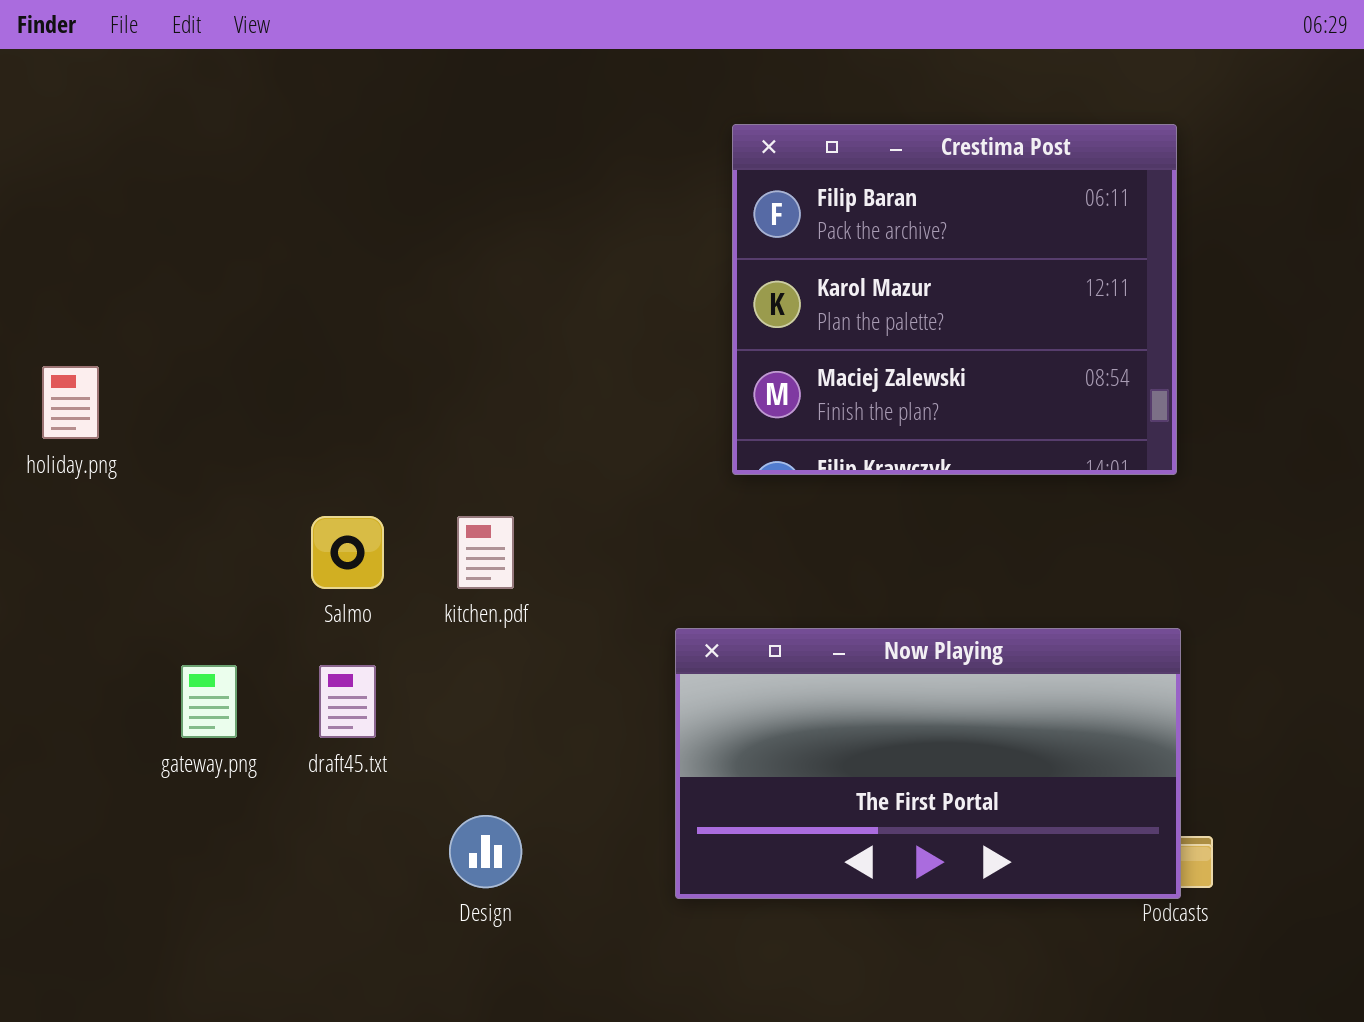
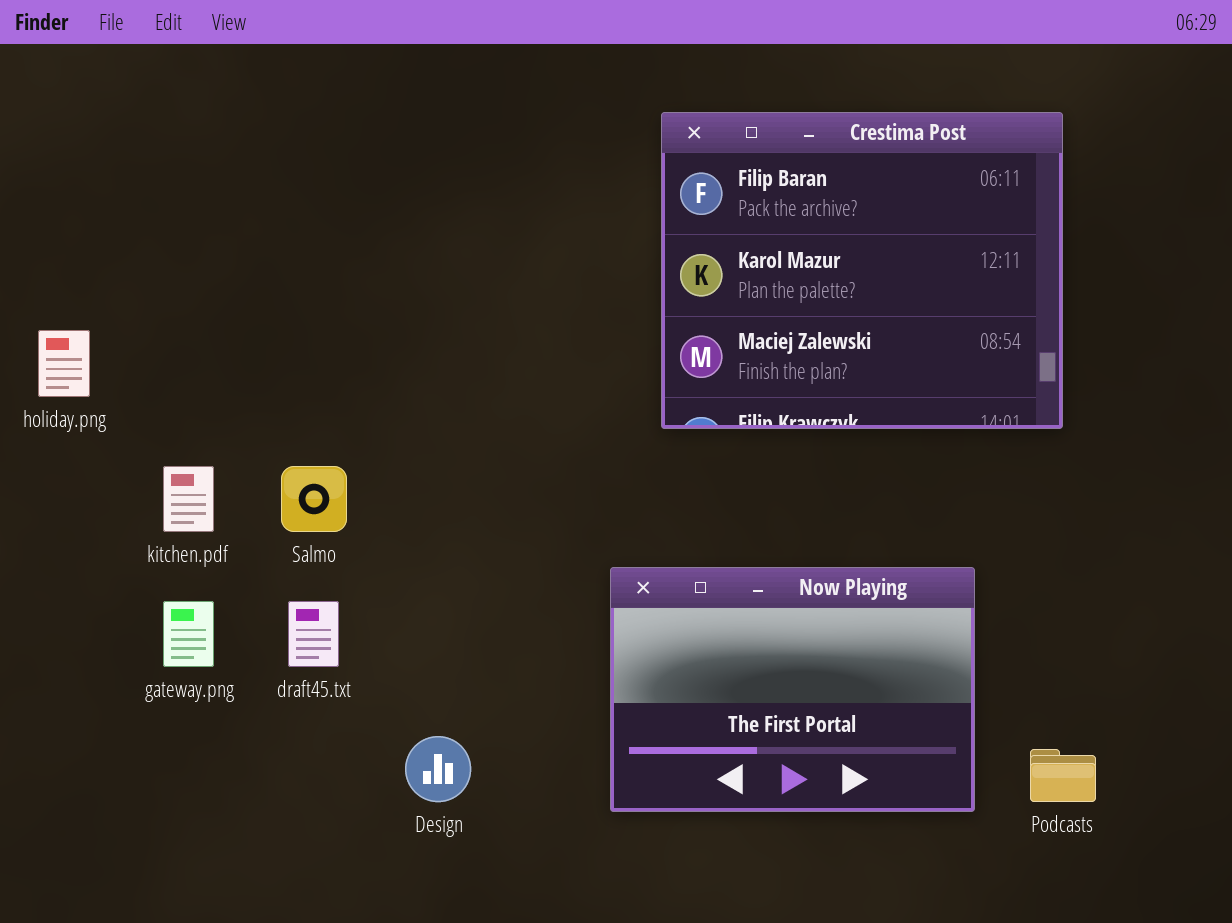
kitchen.pdf: [457,516,514,589] -> [163,466,214,532], moved
Now Playing: [675,628,1181,899] -> [610,567,975,812], resized

